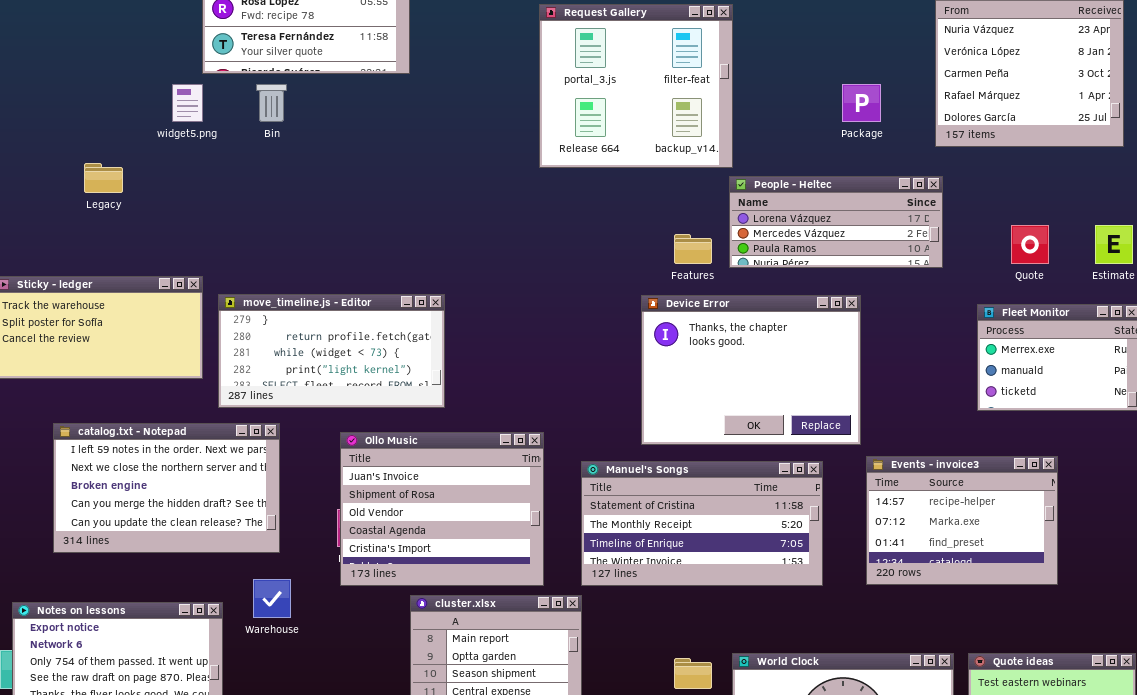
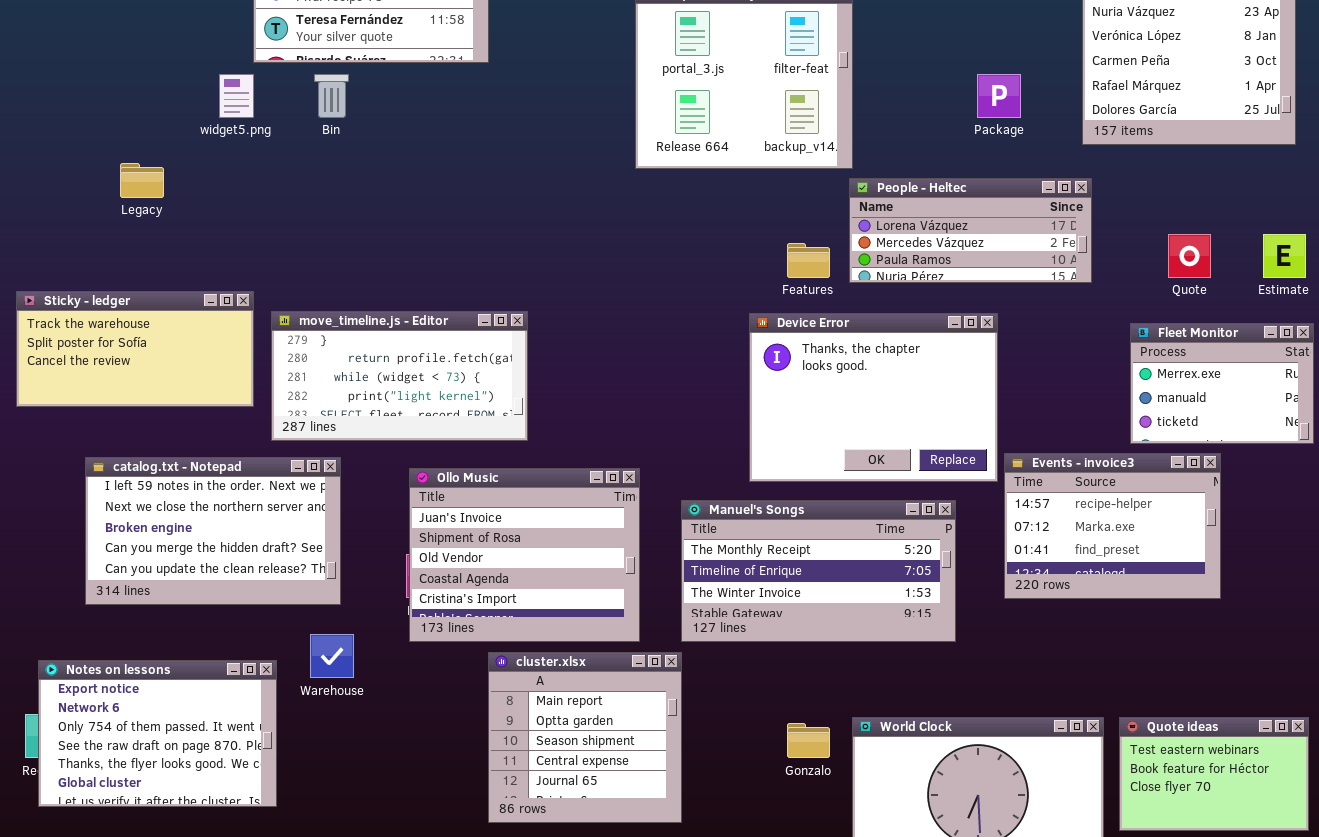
Events - invoice3: [866,456,1058,585] -> [1004,453,1221,599], moved
Manuel's Songs: [581,461,823,586] -> [681,500,956,642], scrolled down 1 row

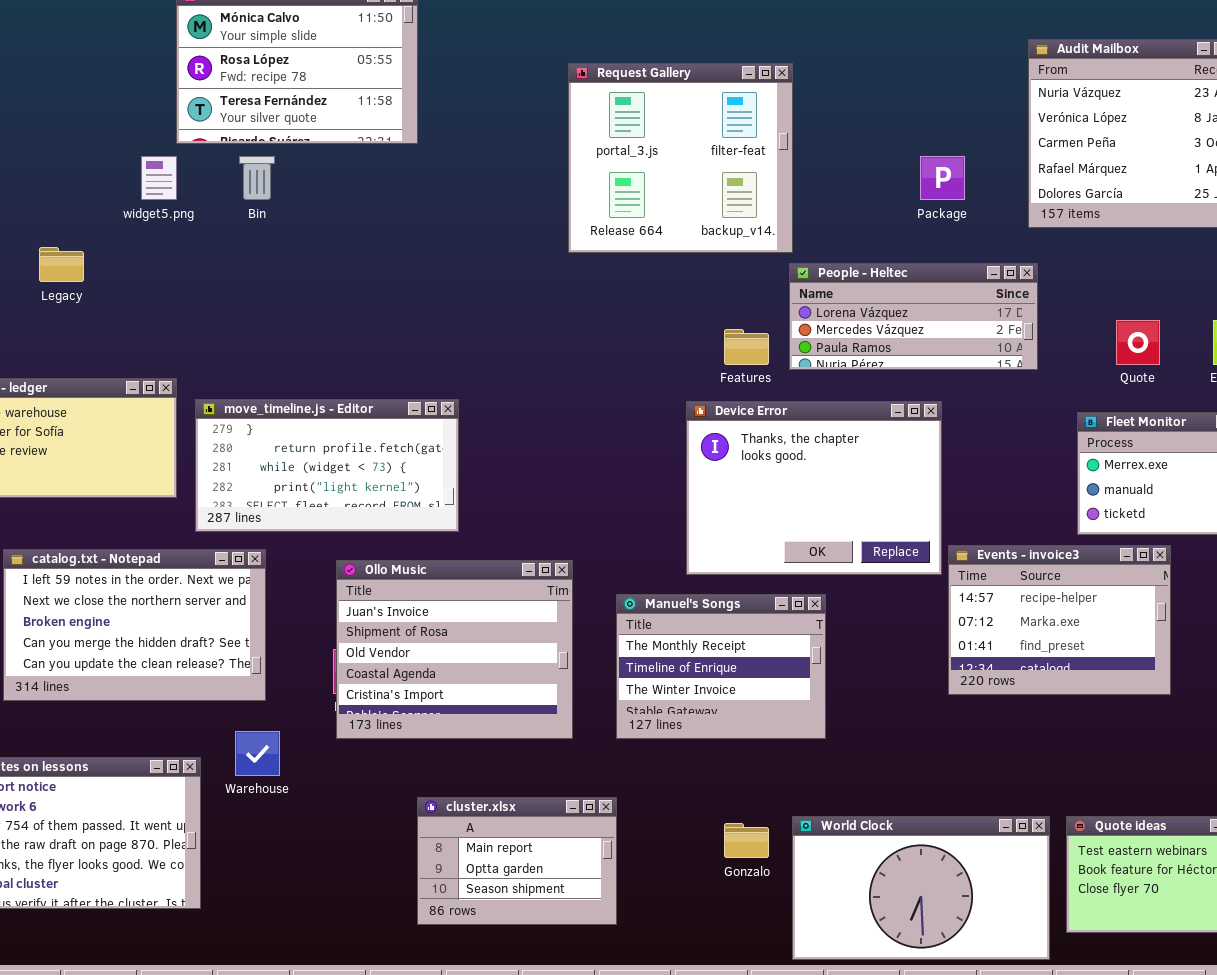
Manuel's Songs: [681,500,956,642] -> [616,594,826,739], resized
cluster.xlsx: [488,652,682,823] -> [417,797,617,925], resized

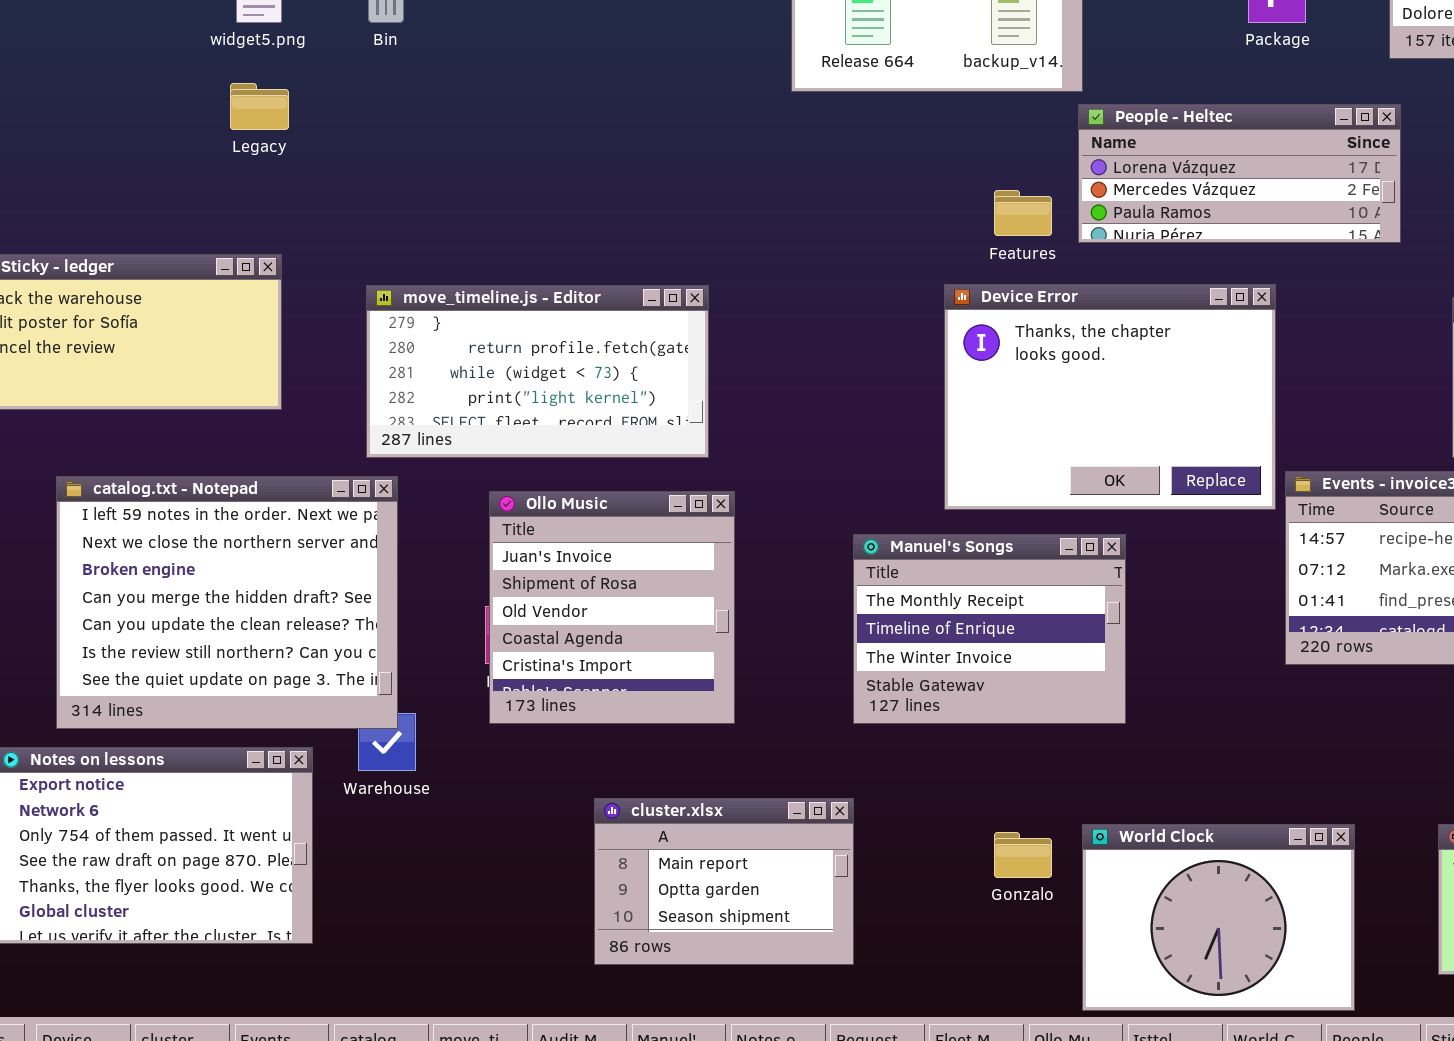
Legacy: [39,247,84,282] -> [230,83,289,130], moved
move_timeline.js - Editor: [195,399,459,532] -> [366,285,709,458], moved
catalog.txt - Notepad: [3,549,266,701] -> [56,476,398,729], resized
Ollo Music: [336,560,573,739] -> [489,491,735,724], resized
World Clock: [792,816,1050,960] -> [1082,824,1355,1011], resized

